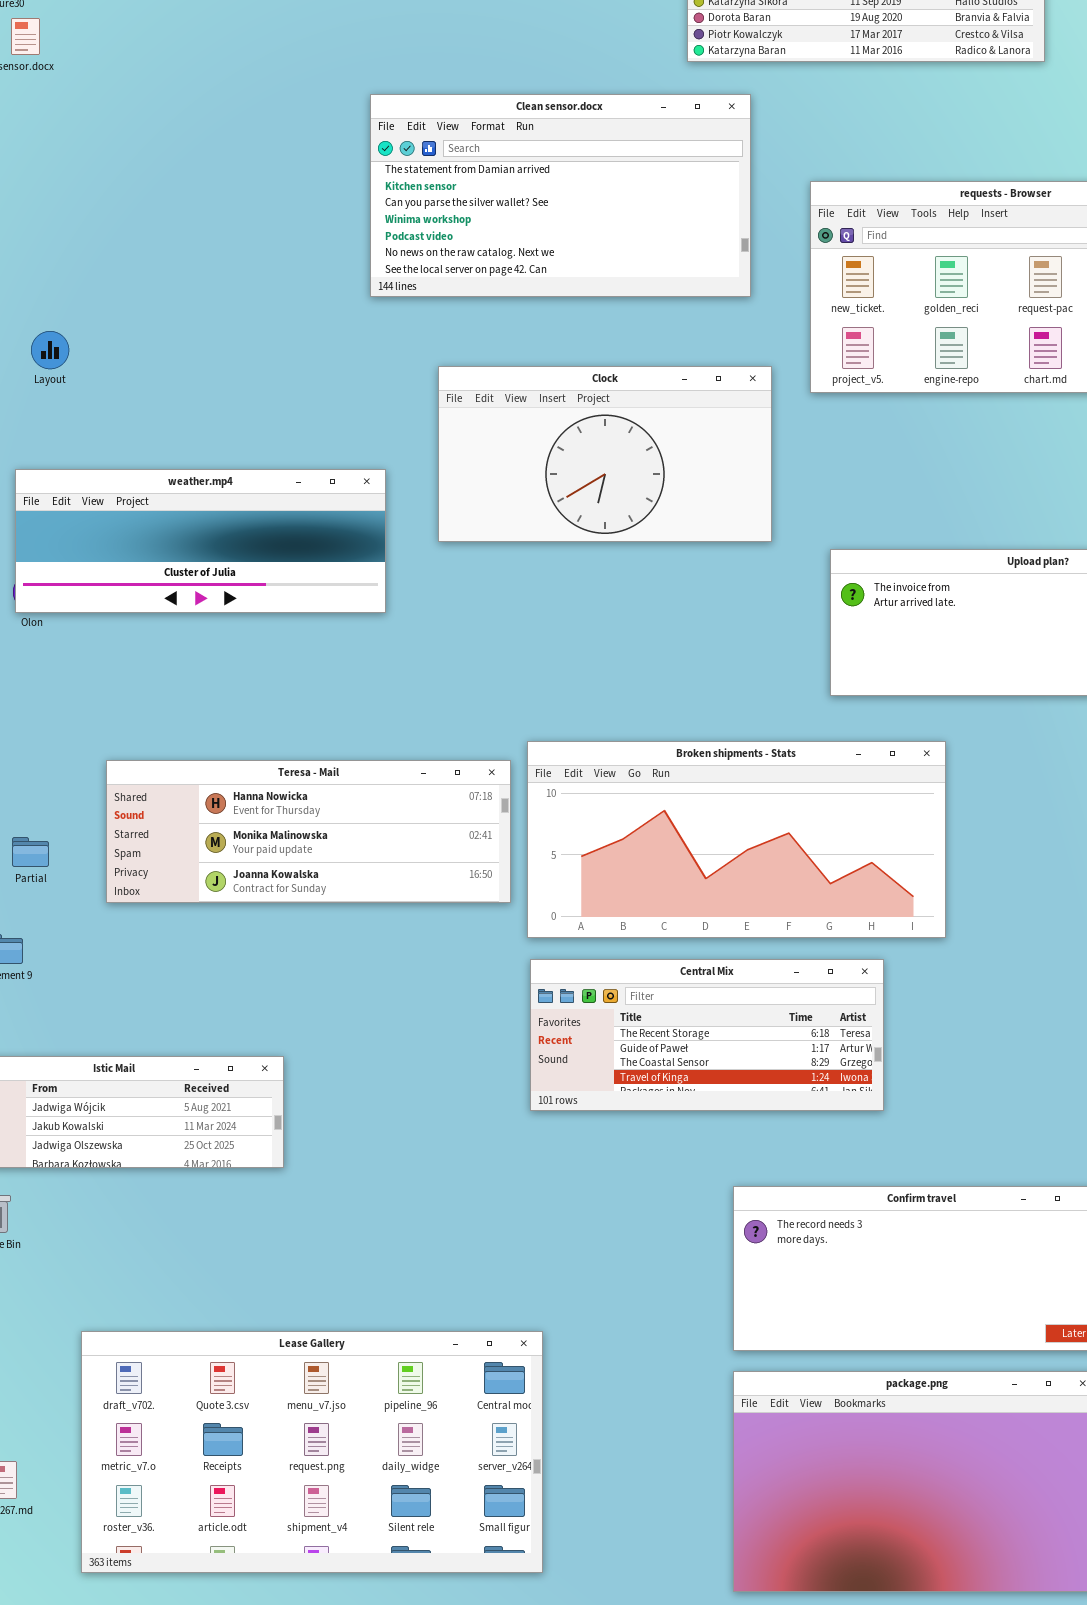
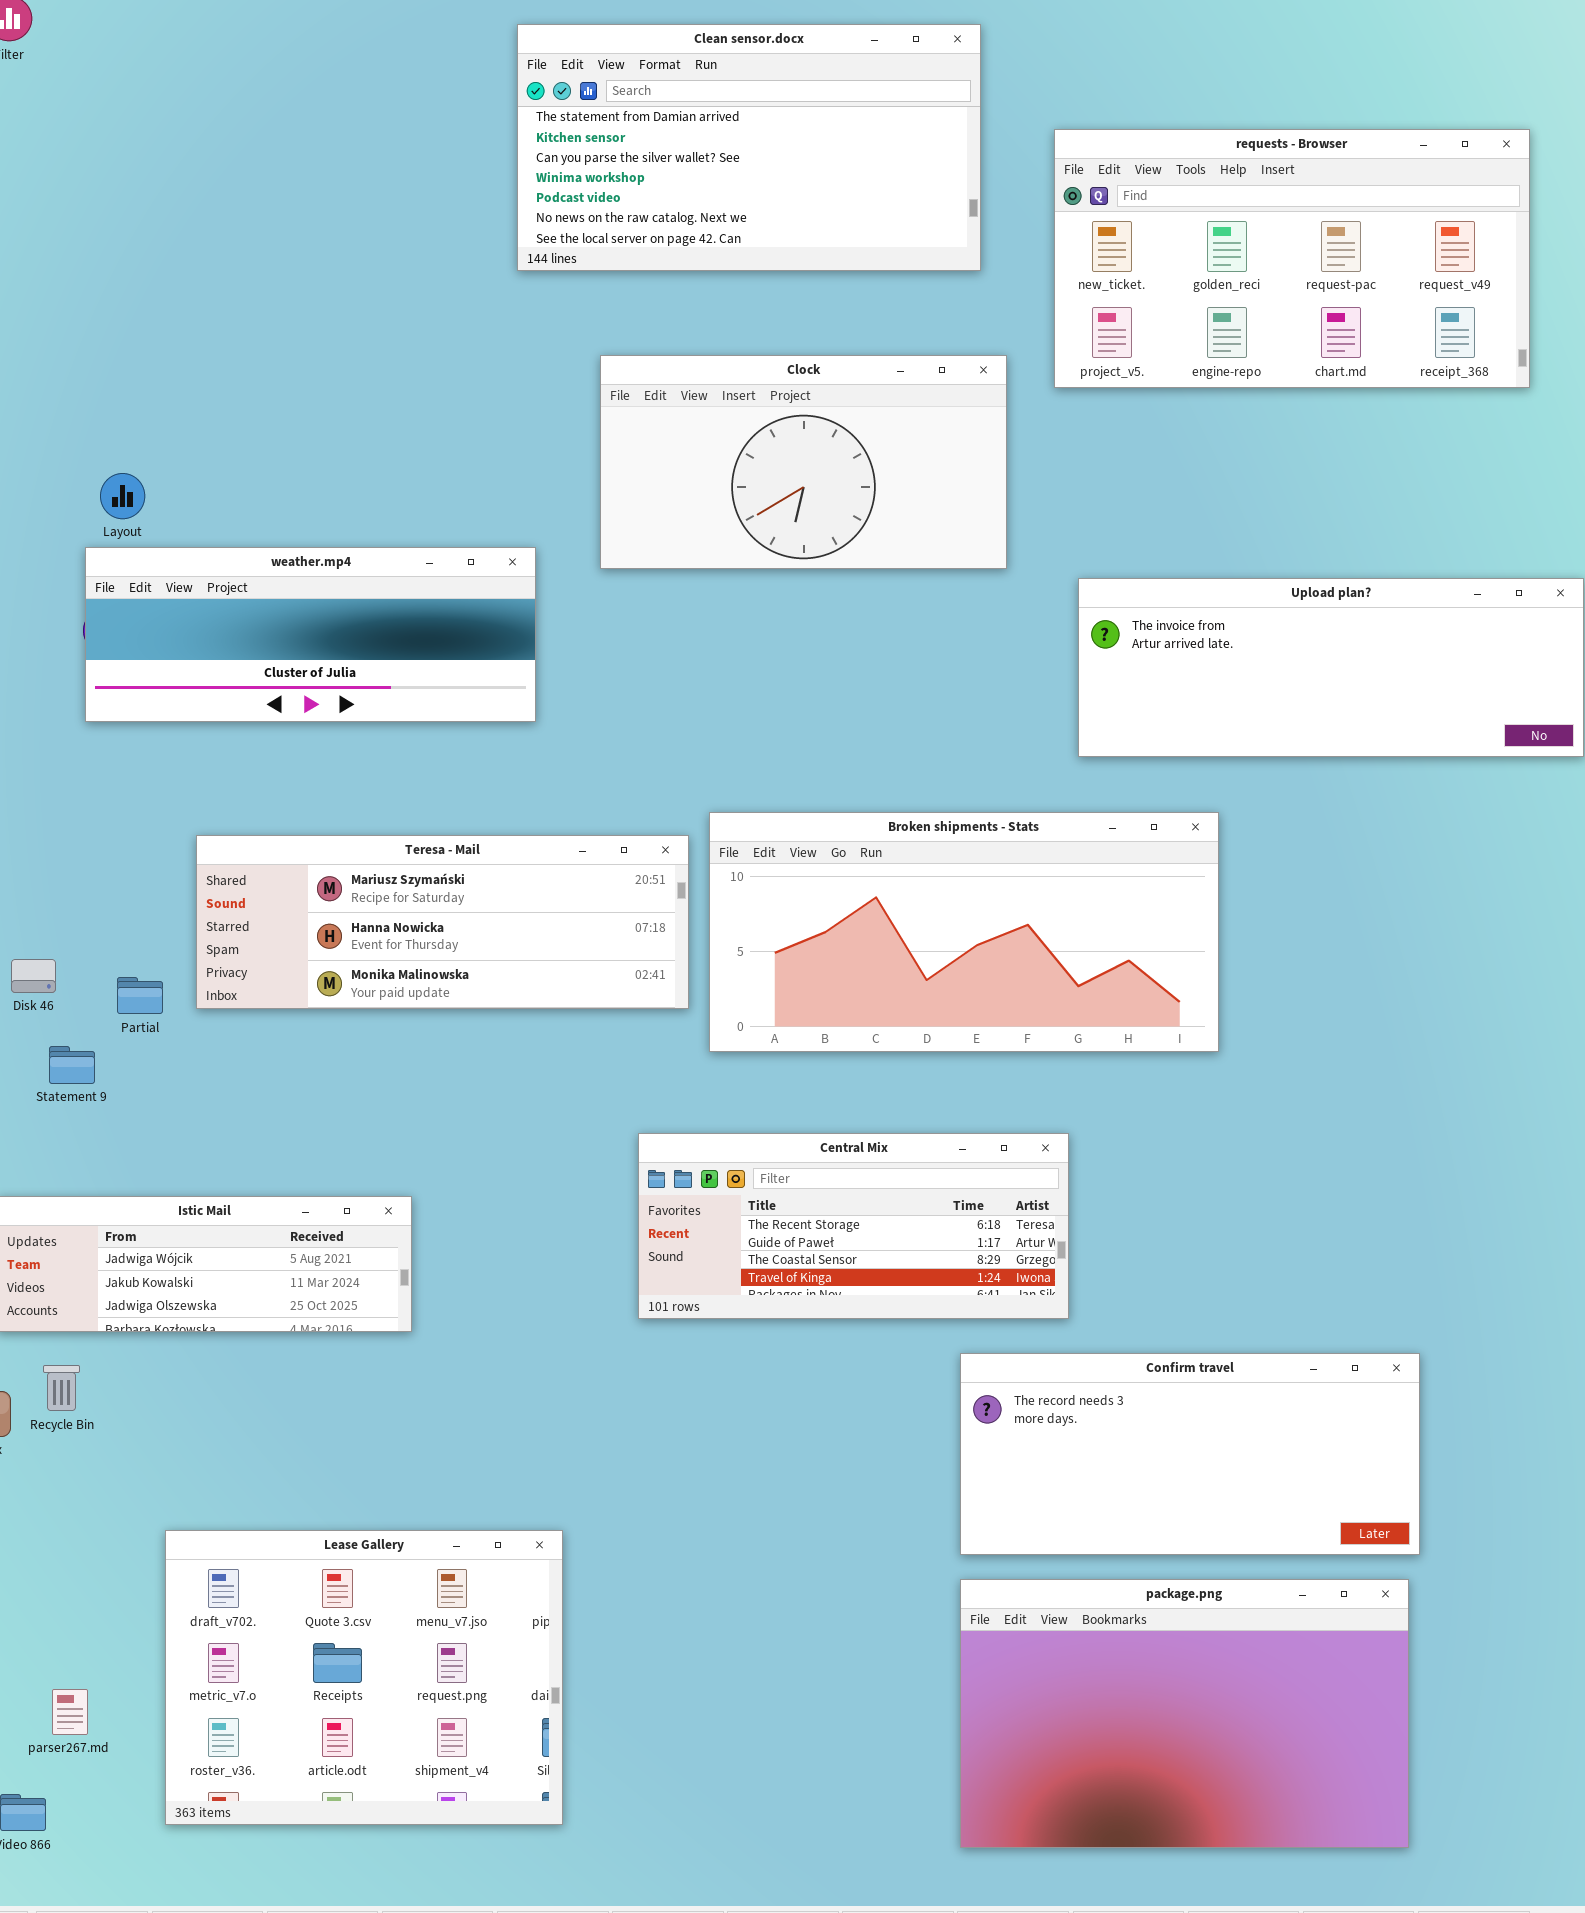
Layout: [31,331,69,369] -> [100,473,145,519], moved
weather.mp4: [15,469,386,613] -> [85,547,536,722], moved
Teresa - Mail: [106,760,511,903] -> [196,835,689,1009], scrolled up 1 row
Partial: [12,837,49,867] -> [117,977,163,1014], moved
Central Mix: [530,959,884,1111] -> [638,1133,1069,1319], moved
Lease Gallery: [81,1331,543,1573] -> [165,1530,563,1825], resized

